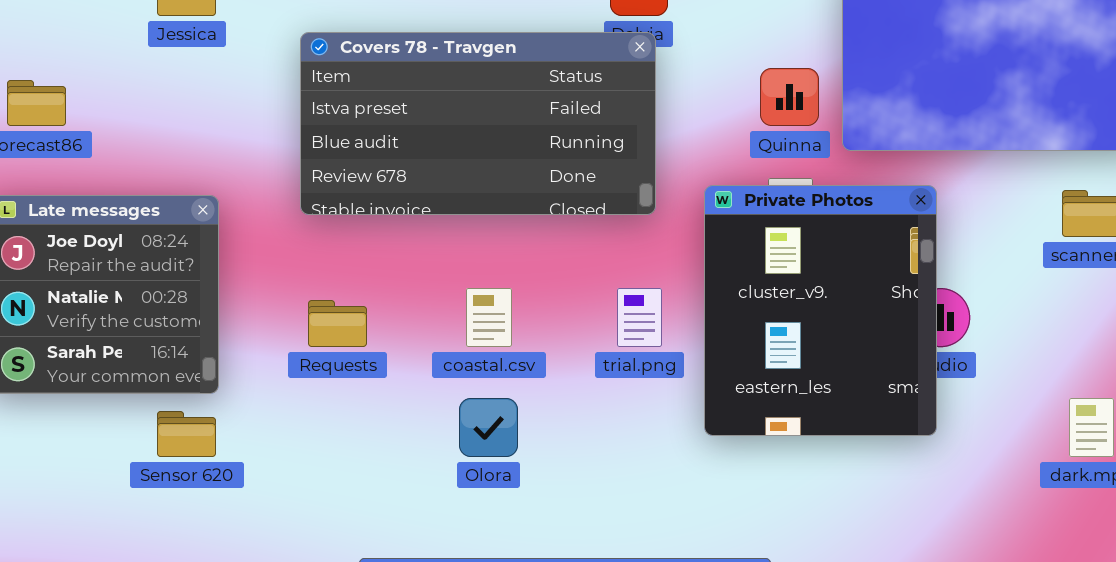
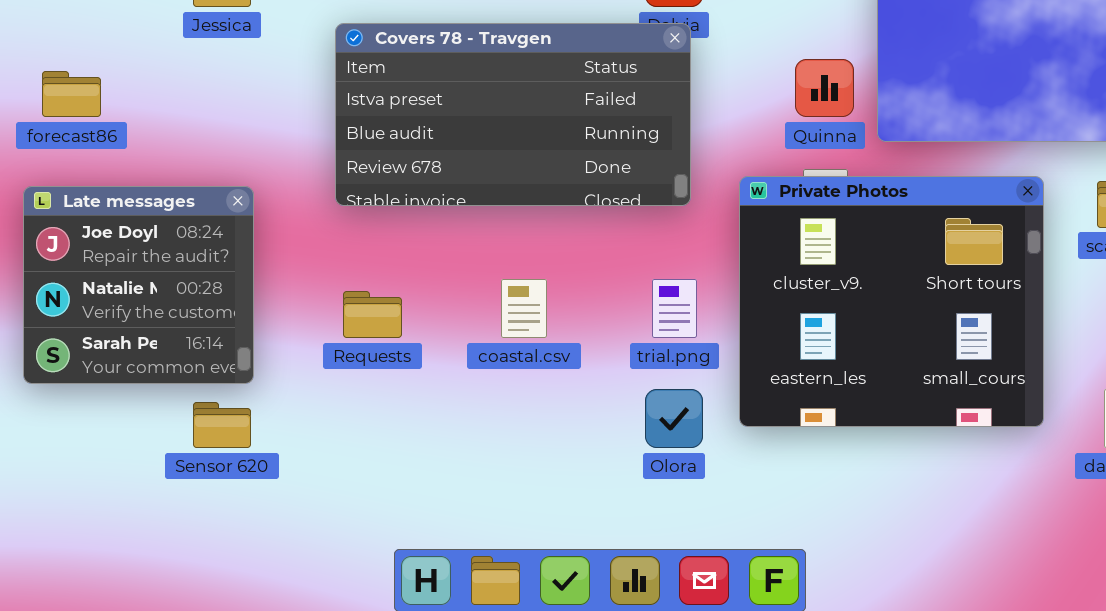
Private Photos: [704,185,937,436] -> [739,176,1044,427], resized
Olora: [459,398,518,457] -> [645,389,703,448], moved

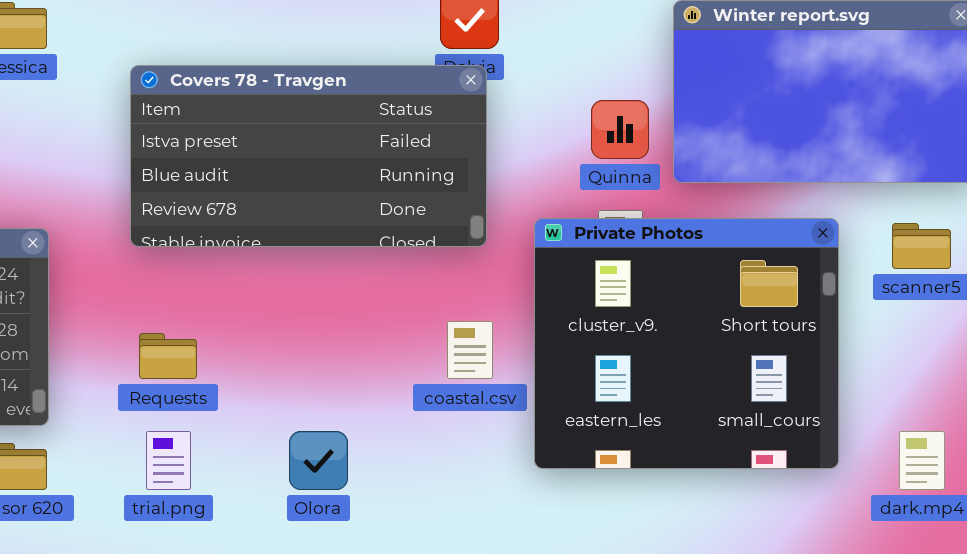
coastal.csv: [501,279,547,338] -> [447,321,493,379], moved
trial.png: [652,279,697,338] -> [146,431,191,490], moved
Olora: [645,389,703,448] -> [289,431,348,490], moved

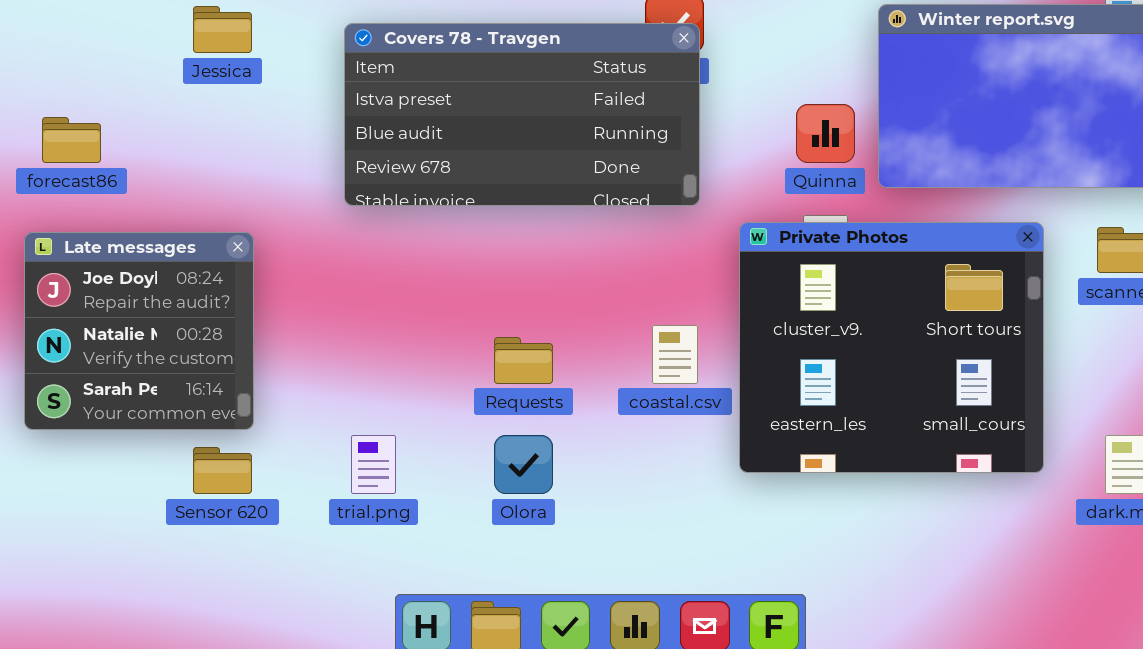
Covers 78 - Travgen: [130,65,487,247] -> [344,23,700,206], moved
Requests: [139,333,197,379] -> [494,337,553,384], moved

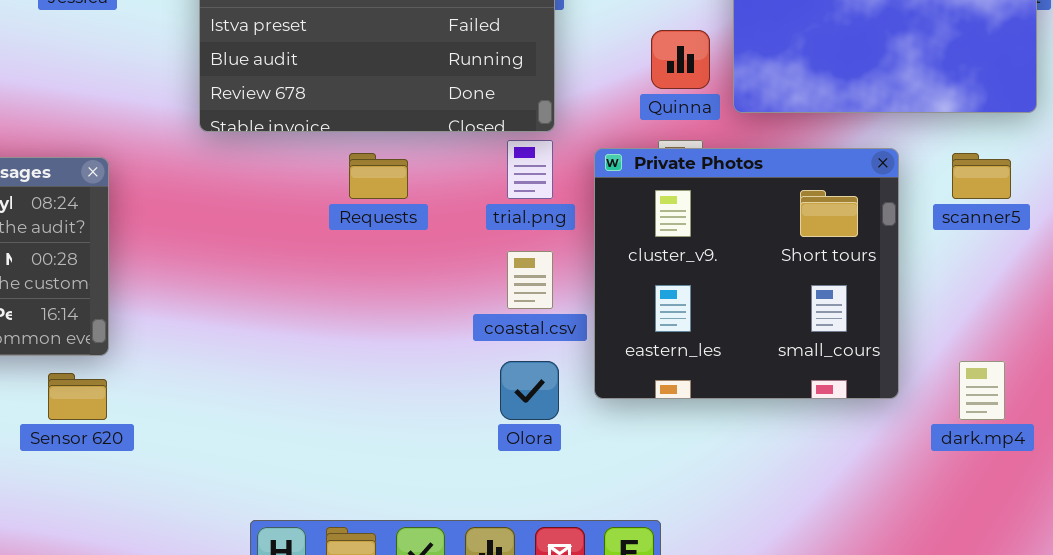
Requests: [494,337,553,384] -> [349,153,408,199], moved
trial.png: [351,435,396,494] -> [507,140,553,199], moved
Olora: [494,435,553,494] -> [500,361,559,420], moved

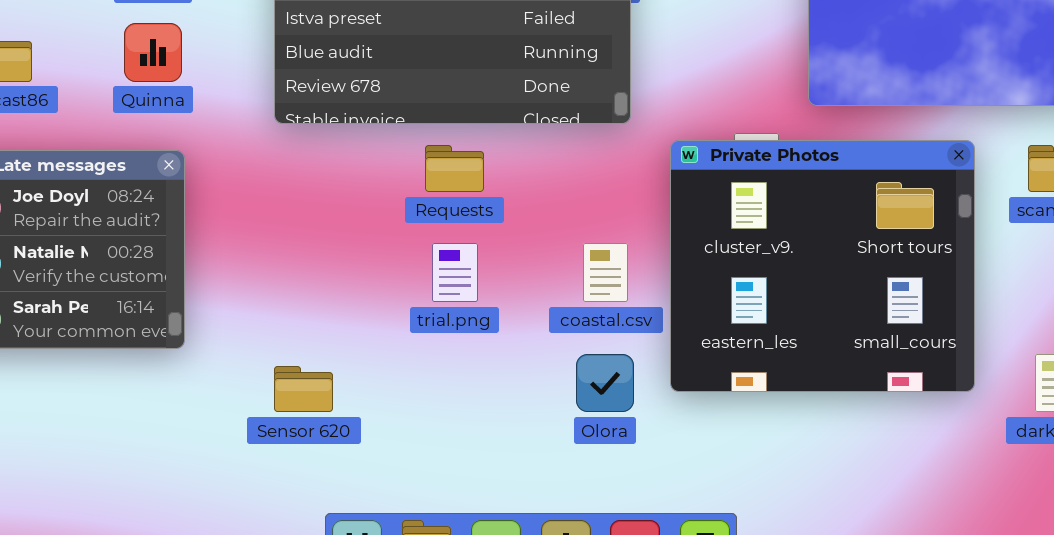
Quinna: [651,30,710,89] -> [124,23,182,82], moved
trial.png: [507,140,553,199] -> [432,243,478,302], moved
Sensor 620: [48,373,107,420] -> [274,366,333,412], moved

